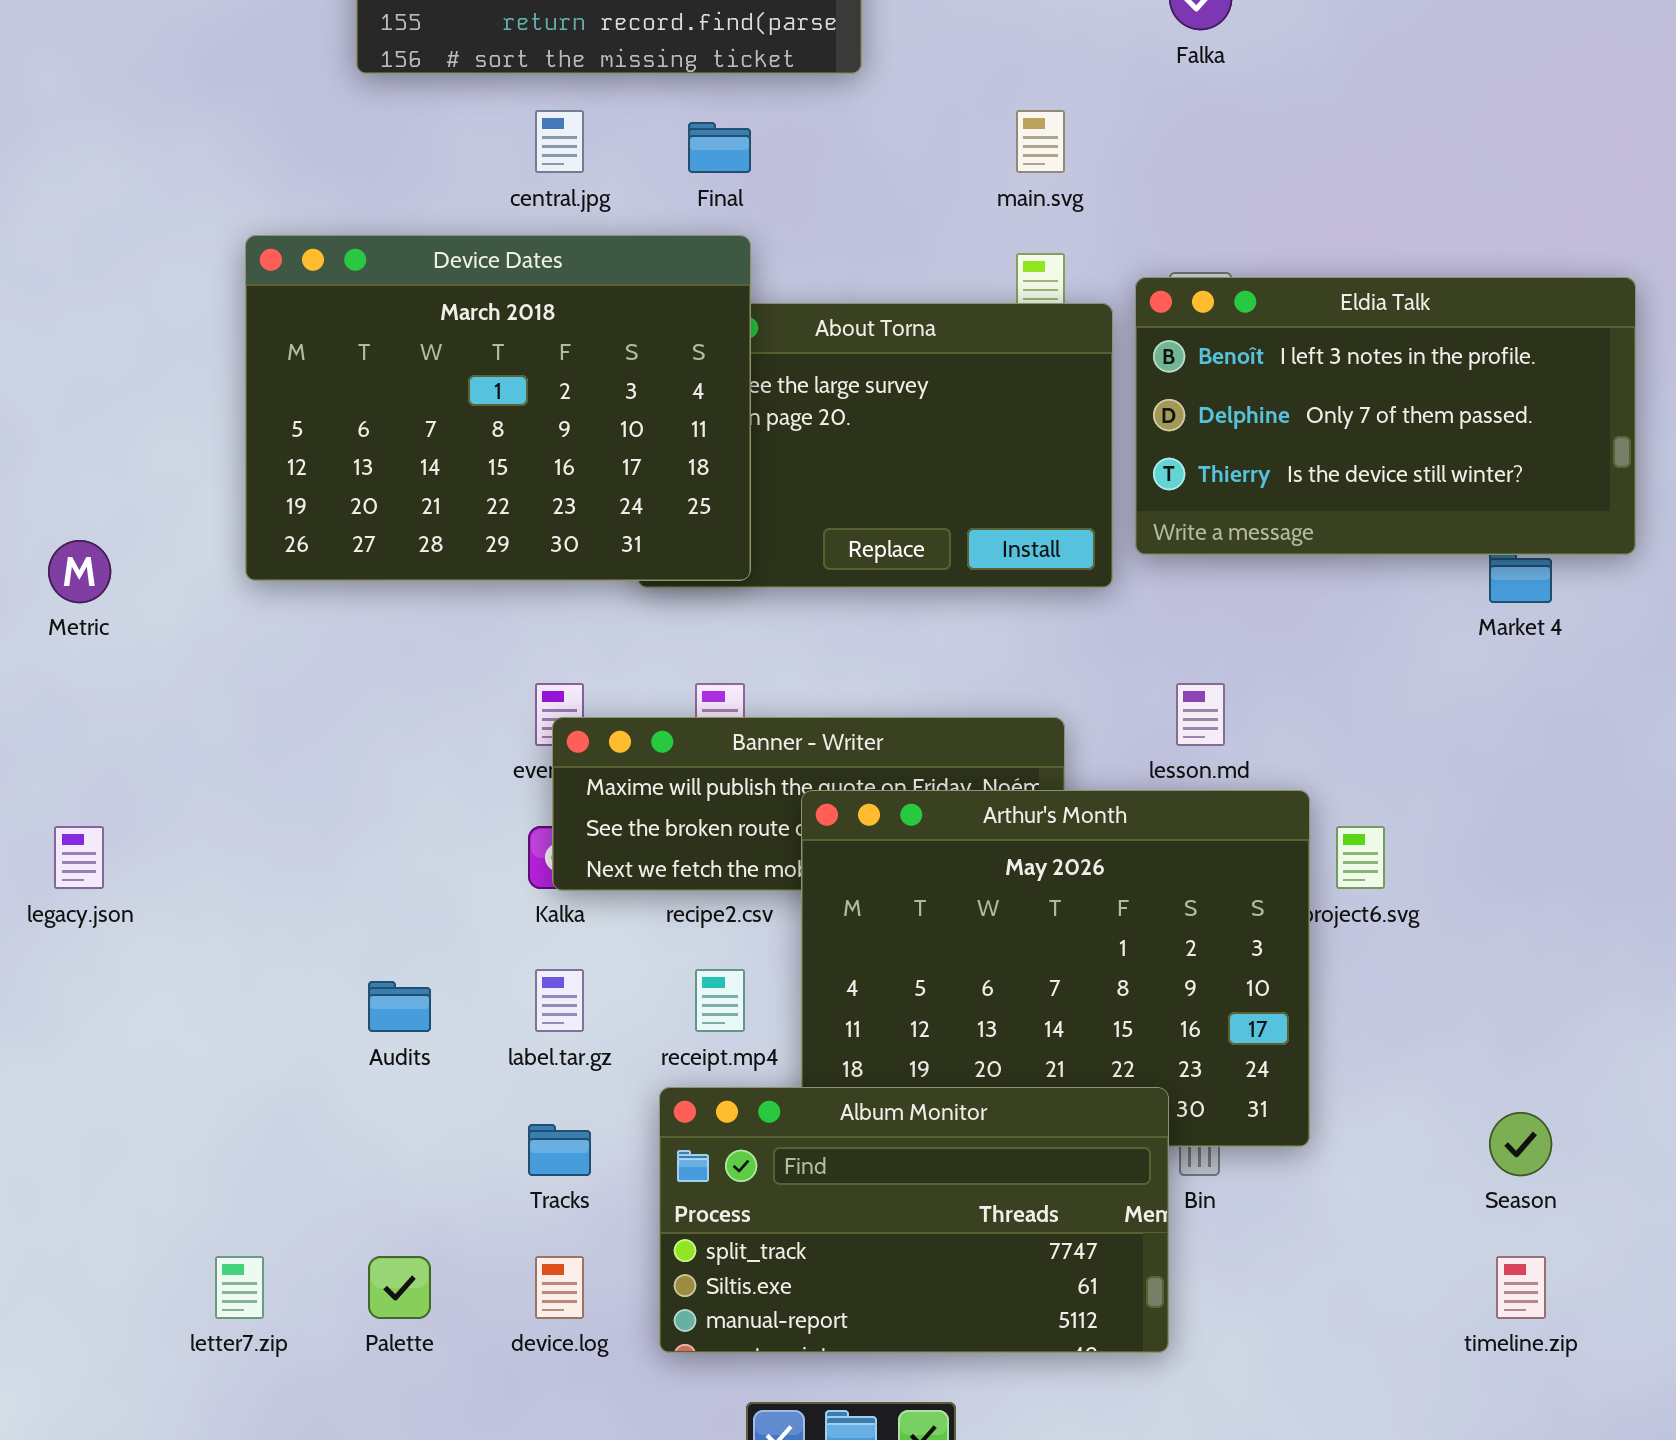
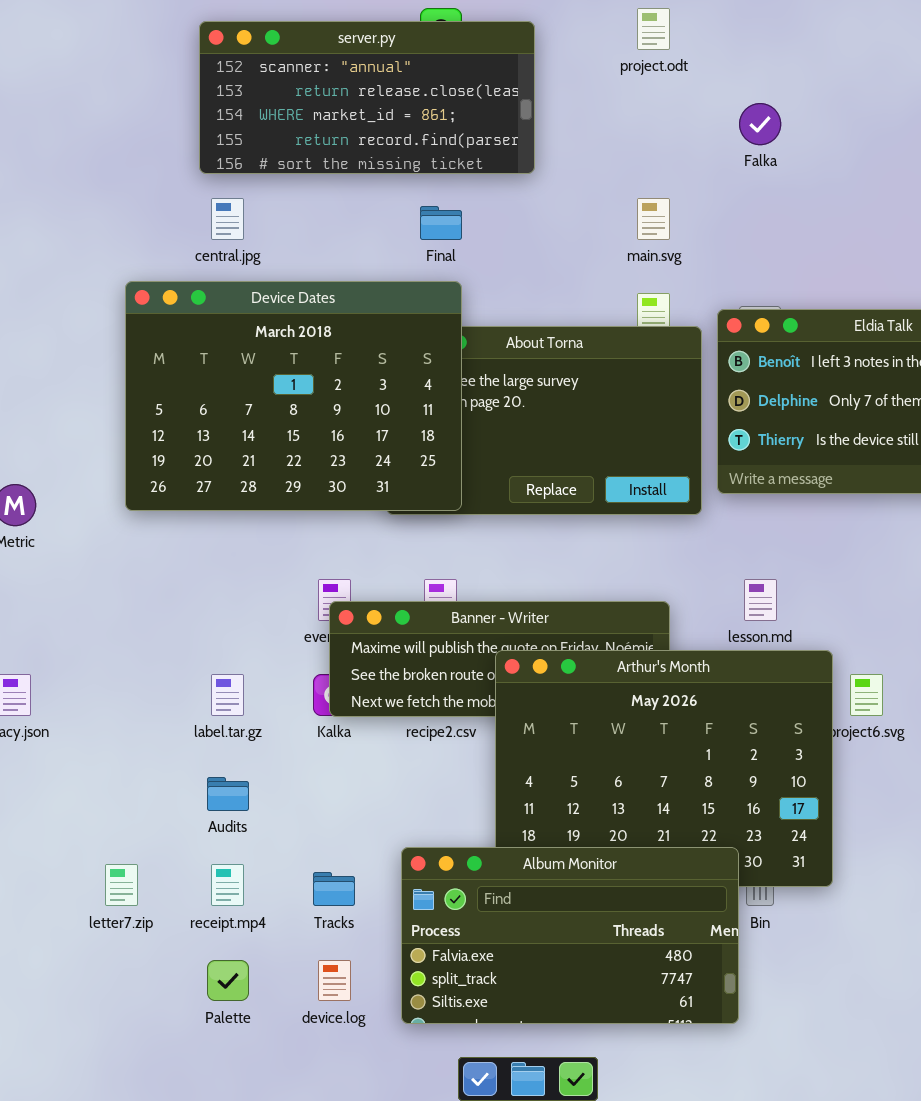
central.jpg: [535,110,584,173] -> [211,198,244,240], moved
label.tar.gz: [535,969,584,1032] -> [211,674,244,716], moved
receipt.mp4: [695,969,745,1032] -> [211,864,244,906], moved
Album Monitor: [659,1087,1169,1353] -> [401,847,739,1024], scrolled up 1 row
letter7.zip: [215,1256,264,1319] -> [105,864,138,906], moved

